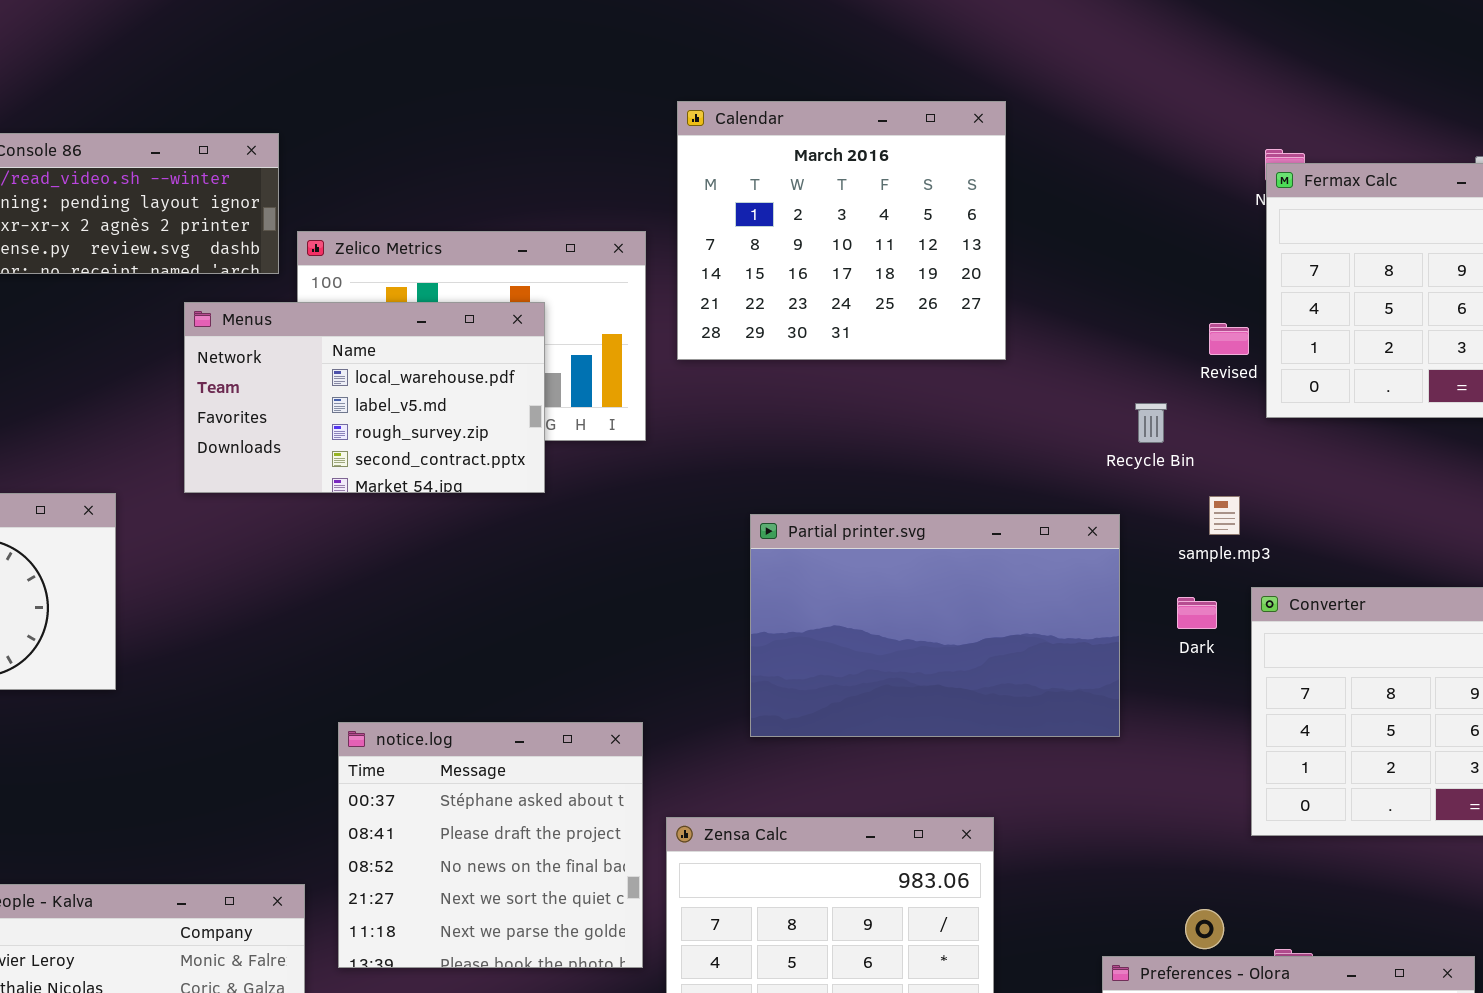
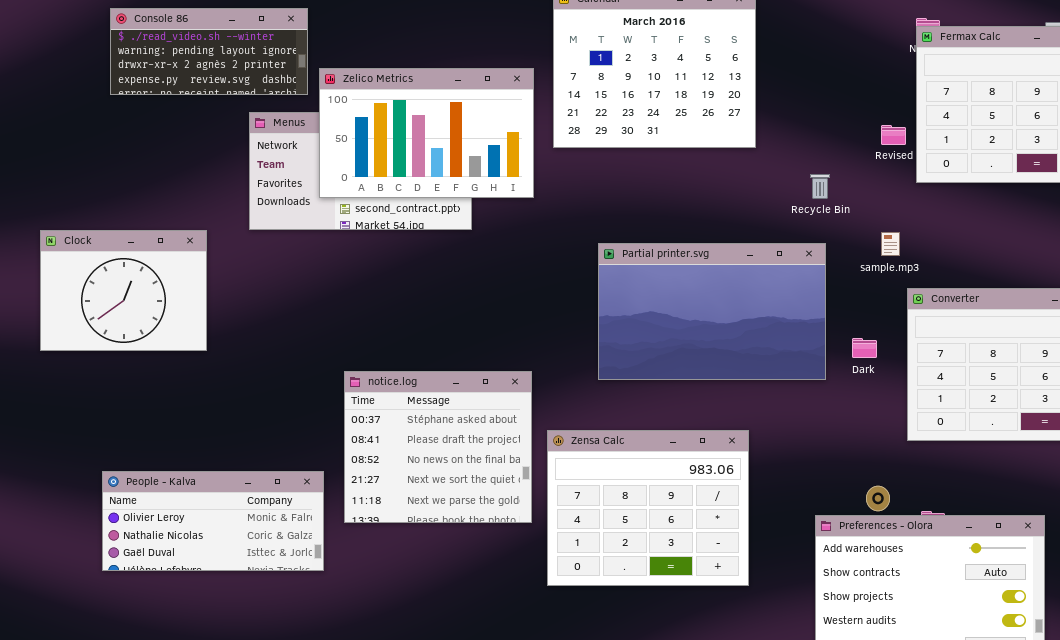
Zelico Metrics: [297,231,646,441] -> [319,68,534,198], raised
Recycle Bin: [1135,403,1167,443] -> [810,174,830,199], moved
Dark: [1177,597,1217,629] -> [852,338,877,358], moved

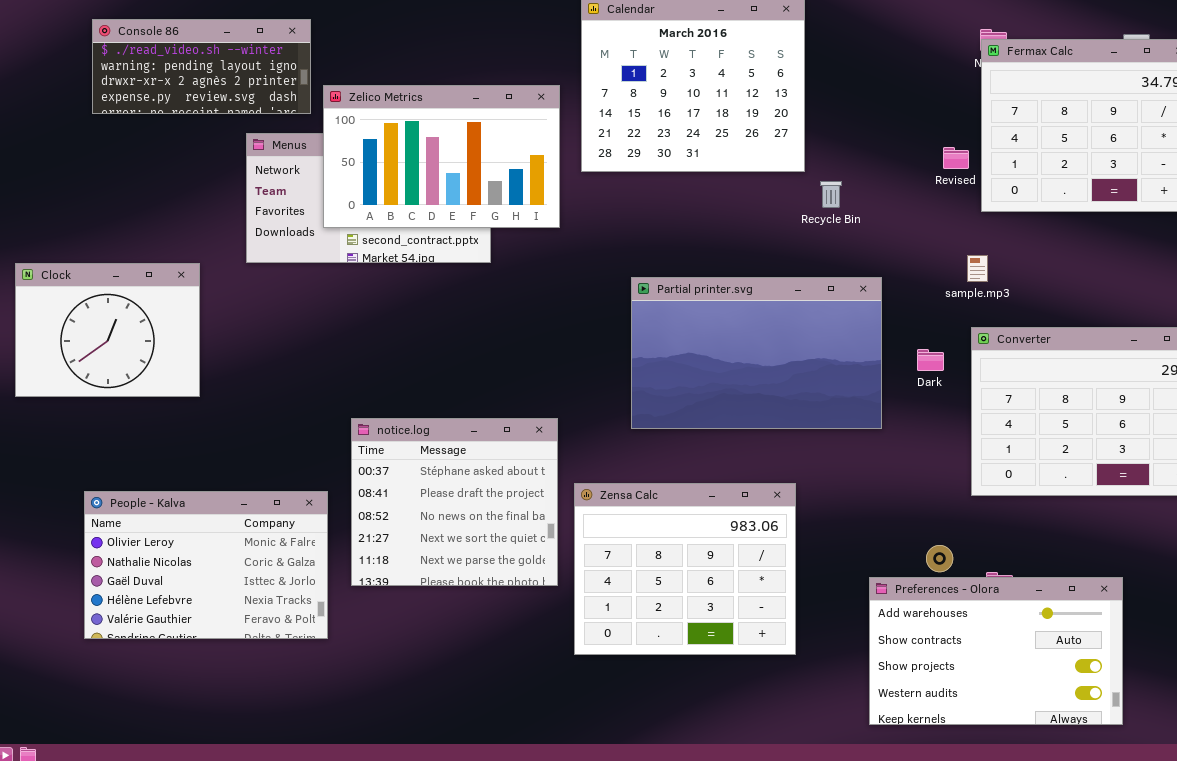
Recycle Bin: [810,174,830,199] -> [820,181,842,208], moved
sample.mp3: [881,232,900,256] -> [967,255,988,282], moved
Dark: [852,338,877,358] -> [917,349,944,371], moved
People - Kalva: [102,471,324,571] -> [84,491,328,639], resized

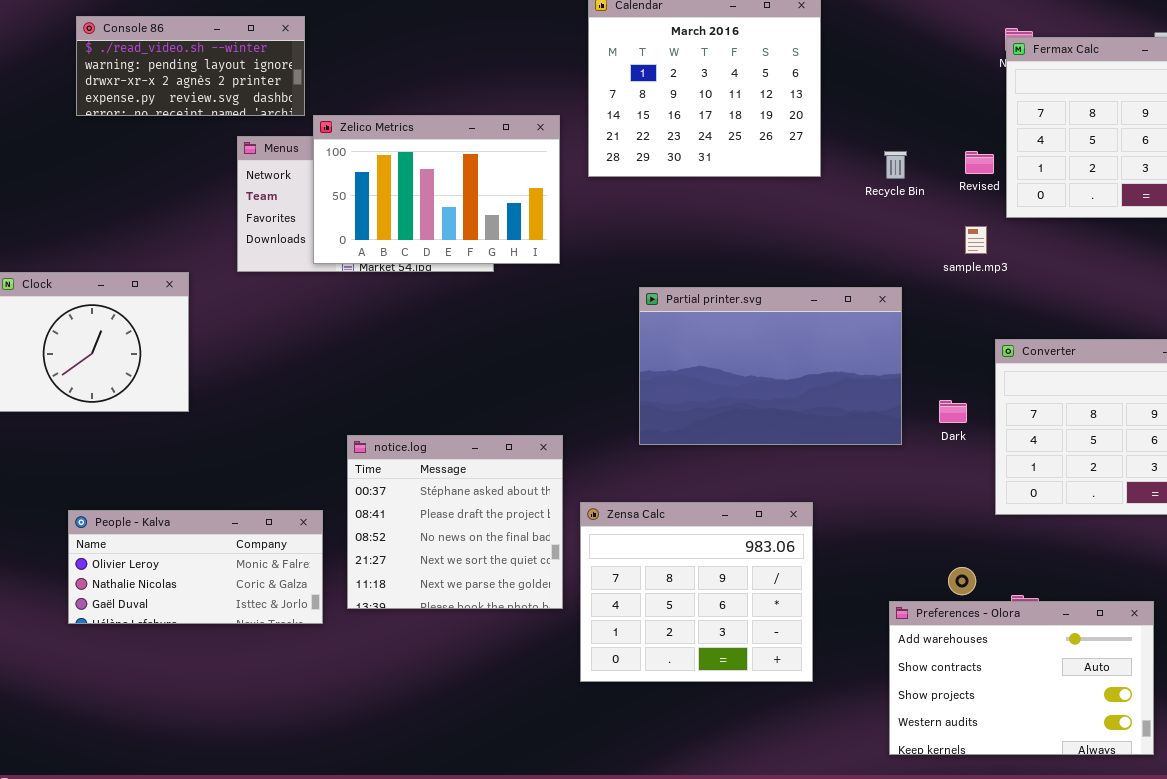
Zelico Metrics: [323,85,560,228] -> [313,115,560,264], moved
Recycle Bin: [820,181,842,208] -> [884,151,907,179], moved
sample.mp3: [967,255,988,282] -> [965,226,987,254], moved
Dark: [917,349,944,371] -> [939,400,967,423], moved
People - Kalva: [84,491,328,639] -> [68,510,323,624], resized

